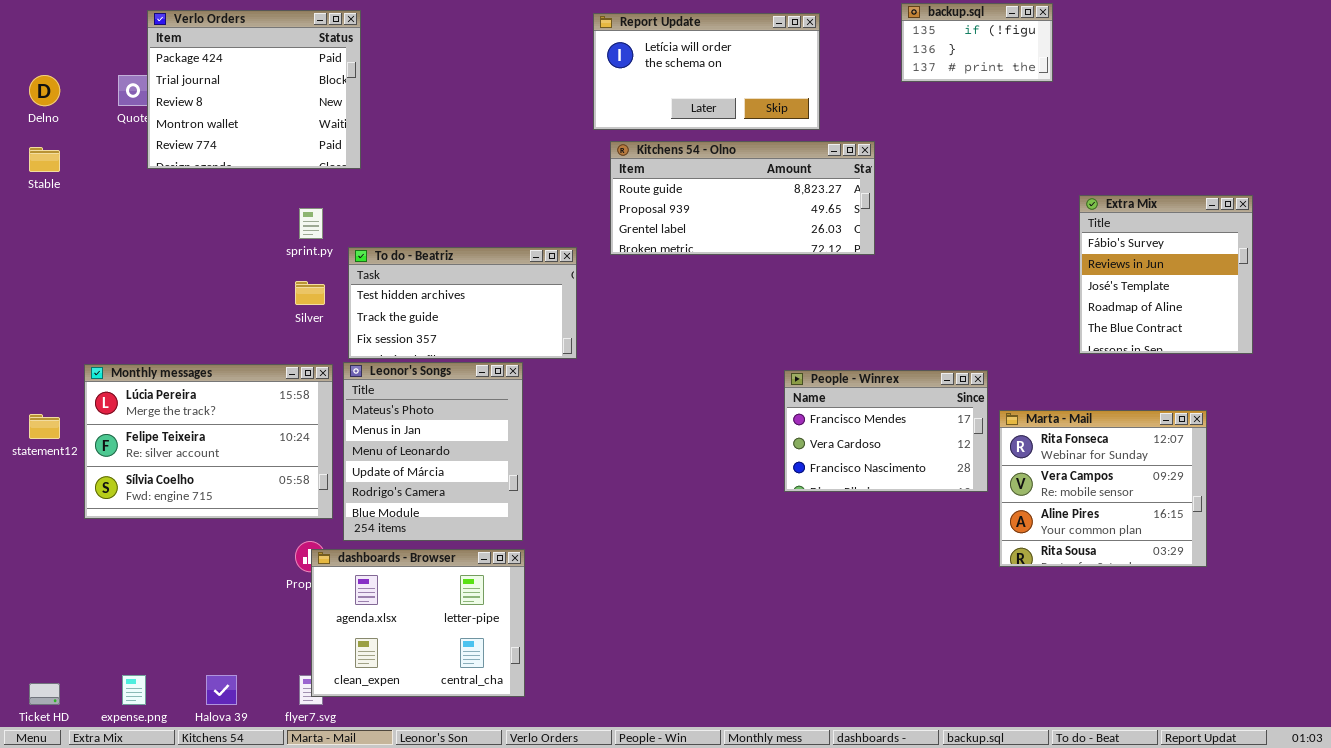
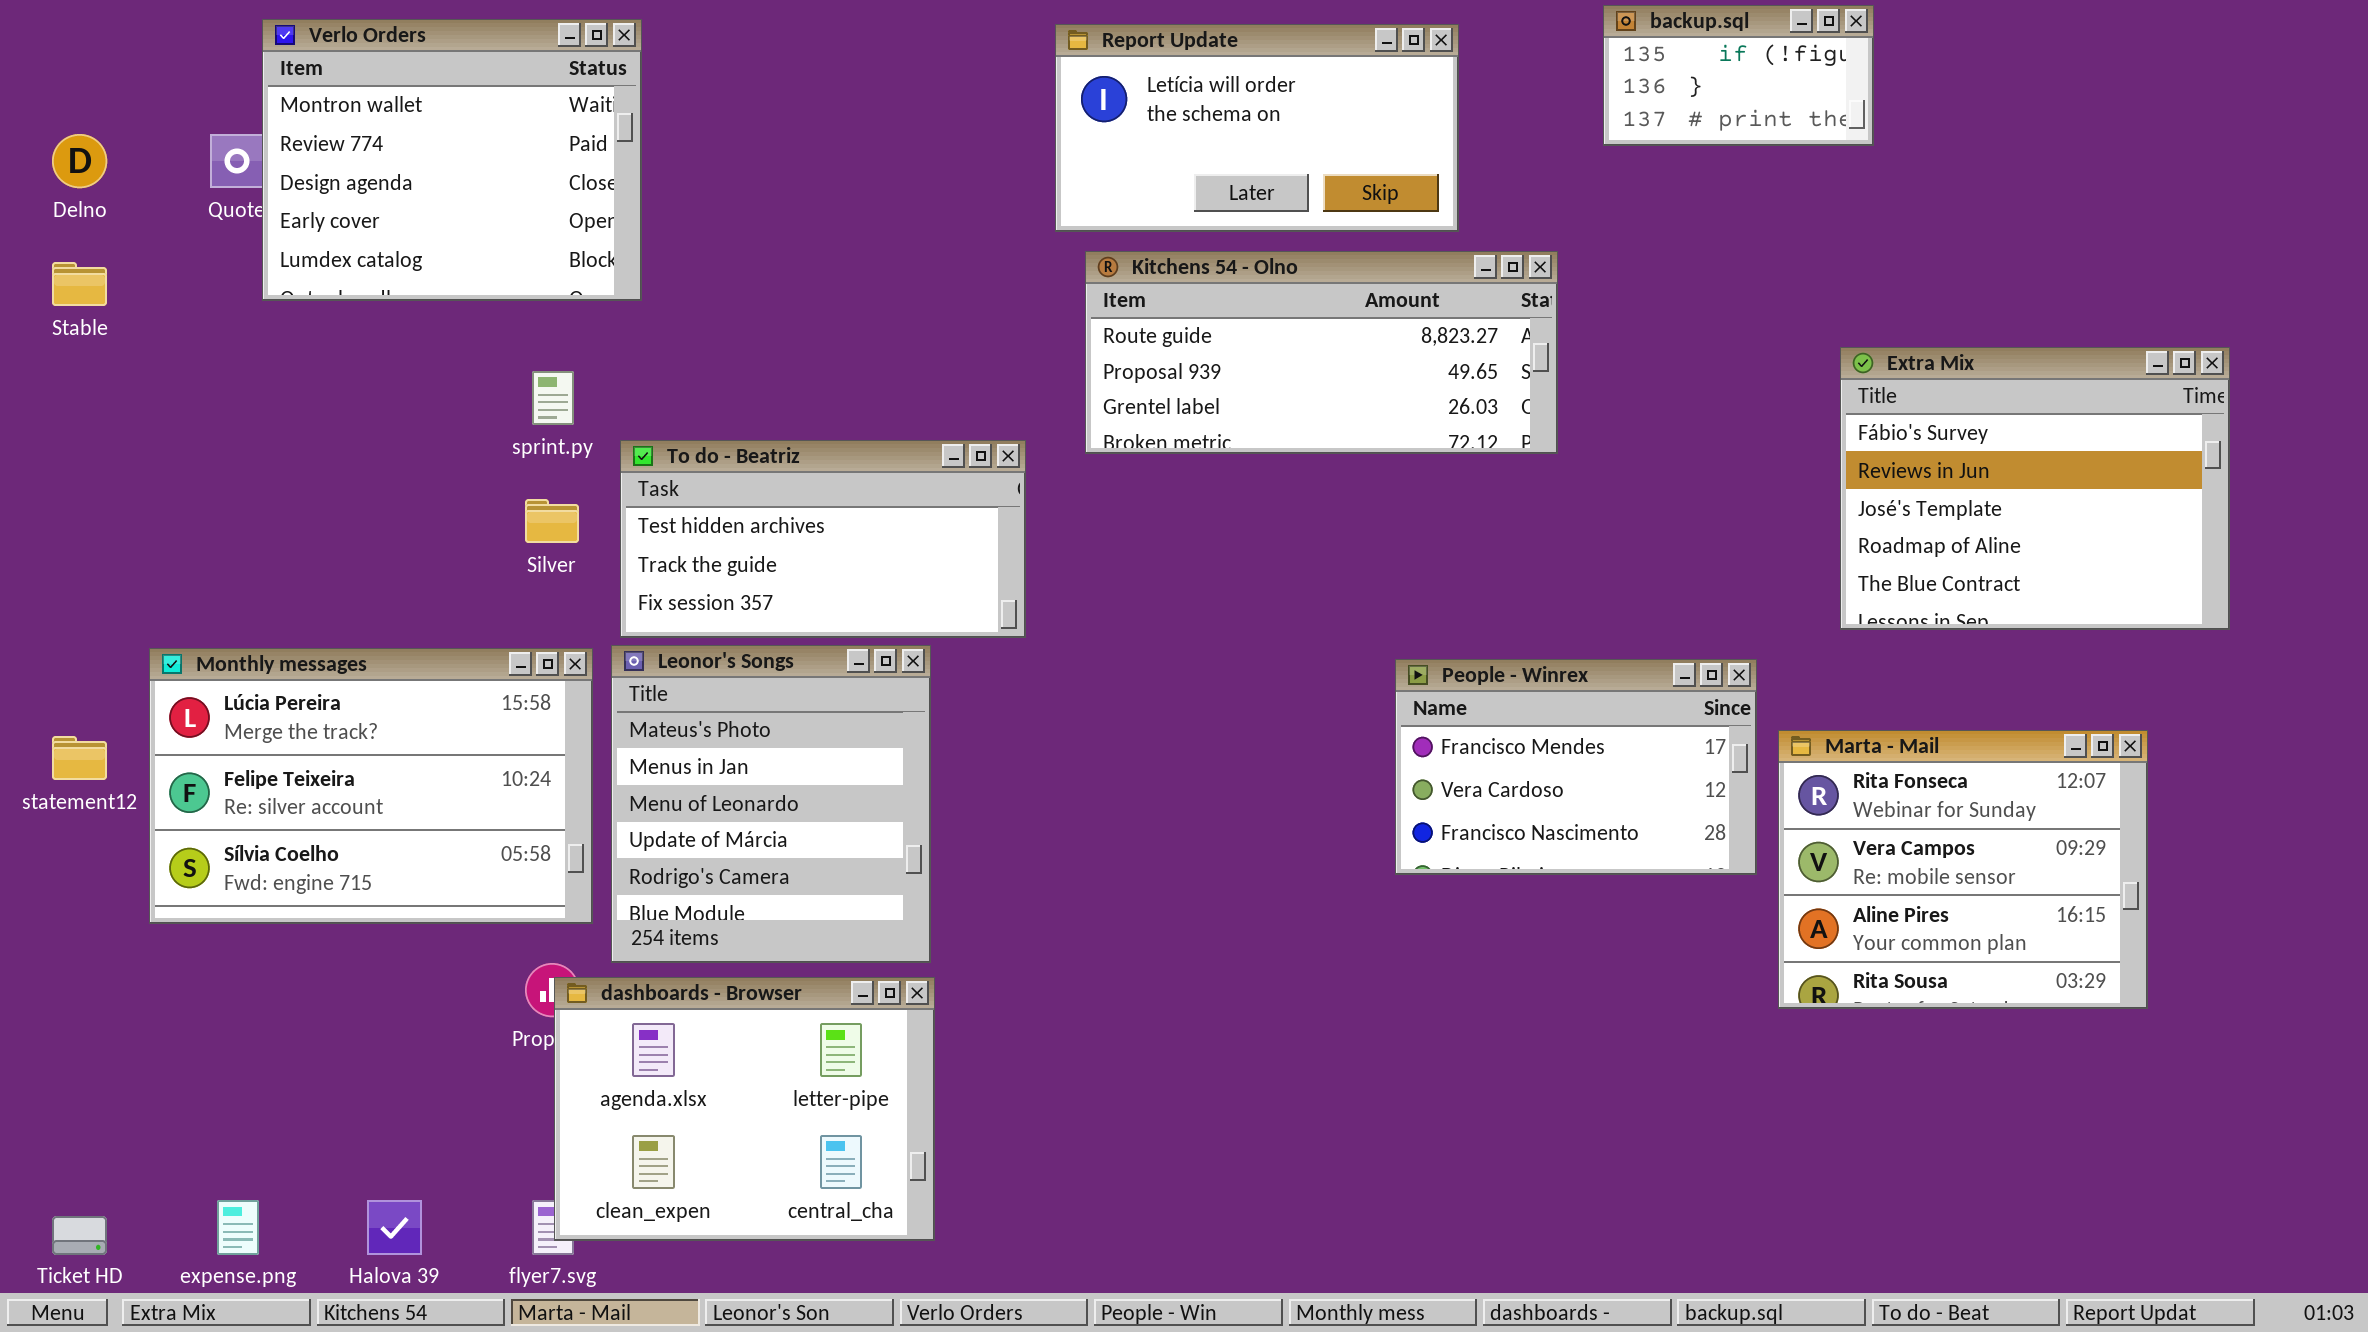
Verlo Orders: [147,10,361,169] -> [262,19,642,301], scrolled down 3 rows
Extra Mix: [1079,195,1253,354] -> [1840,347,2230,630], resized

